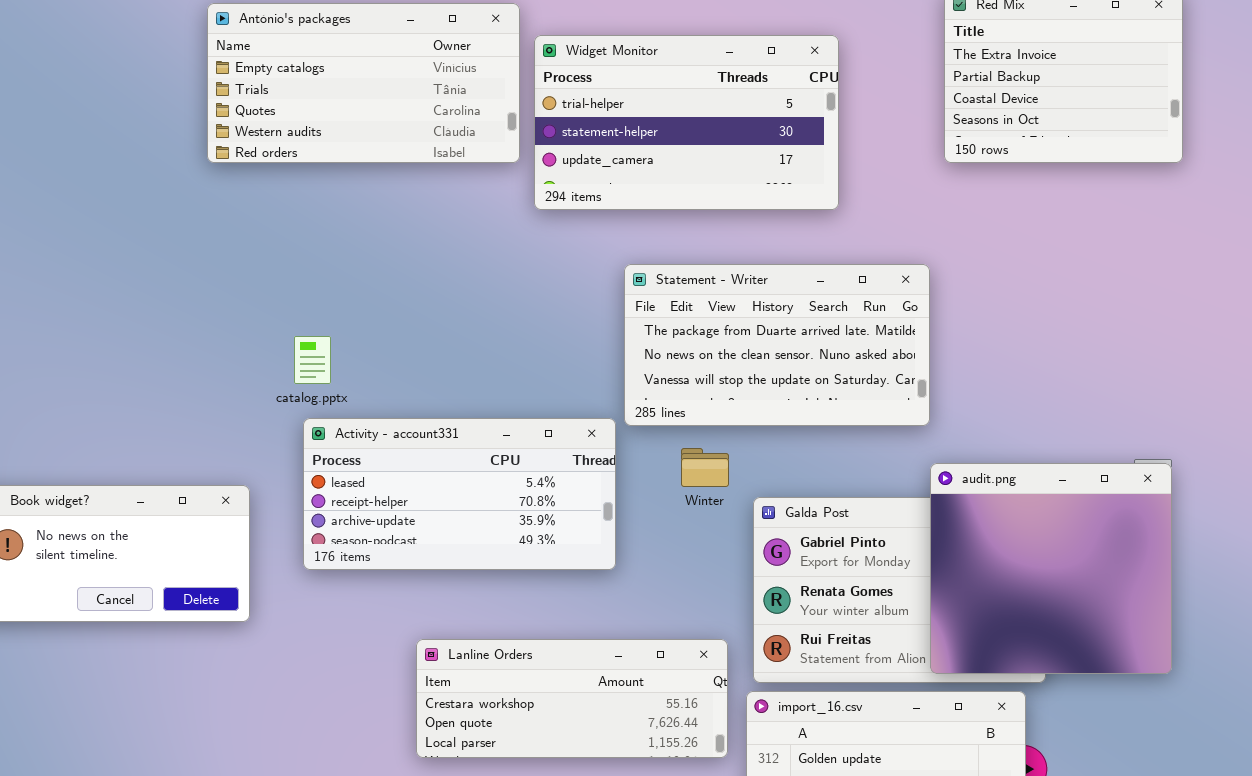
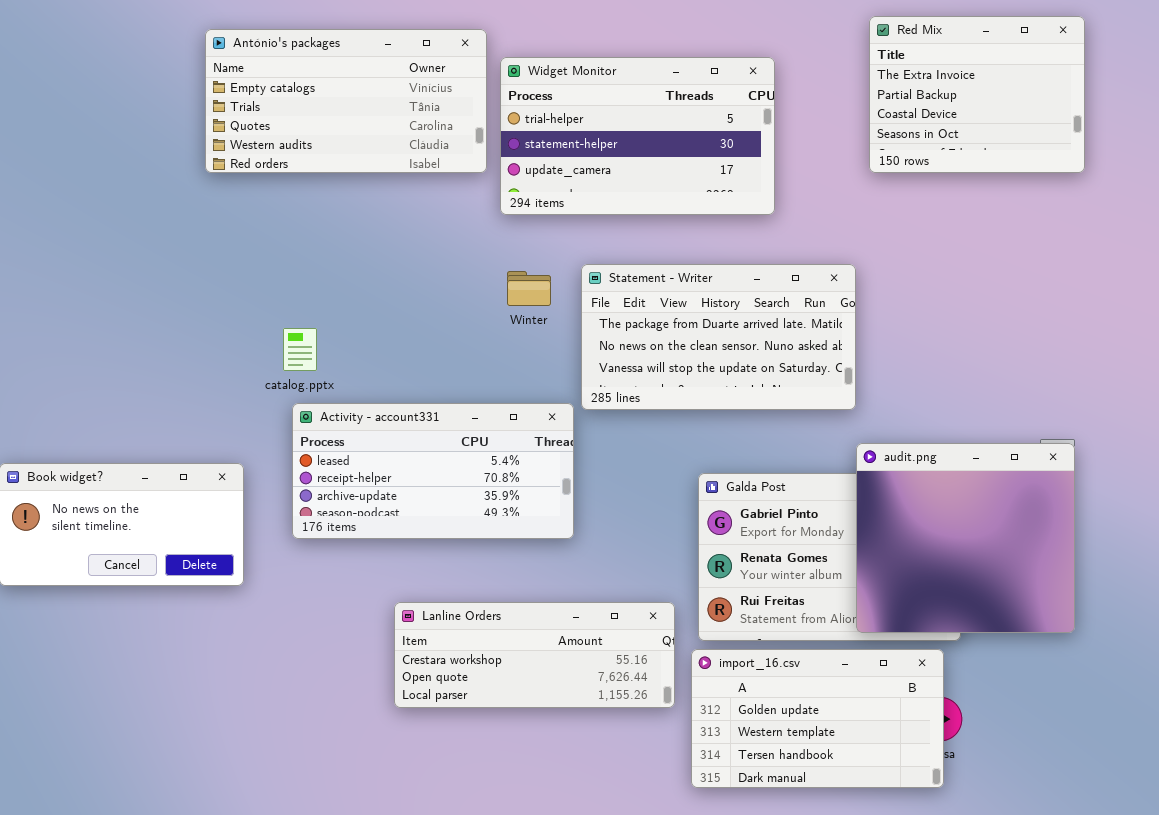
Winter: [681,448,729,487] -> [507,271,551,306], moved

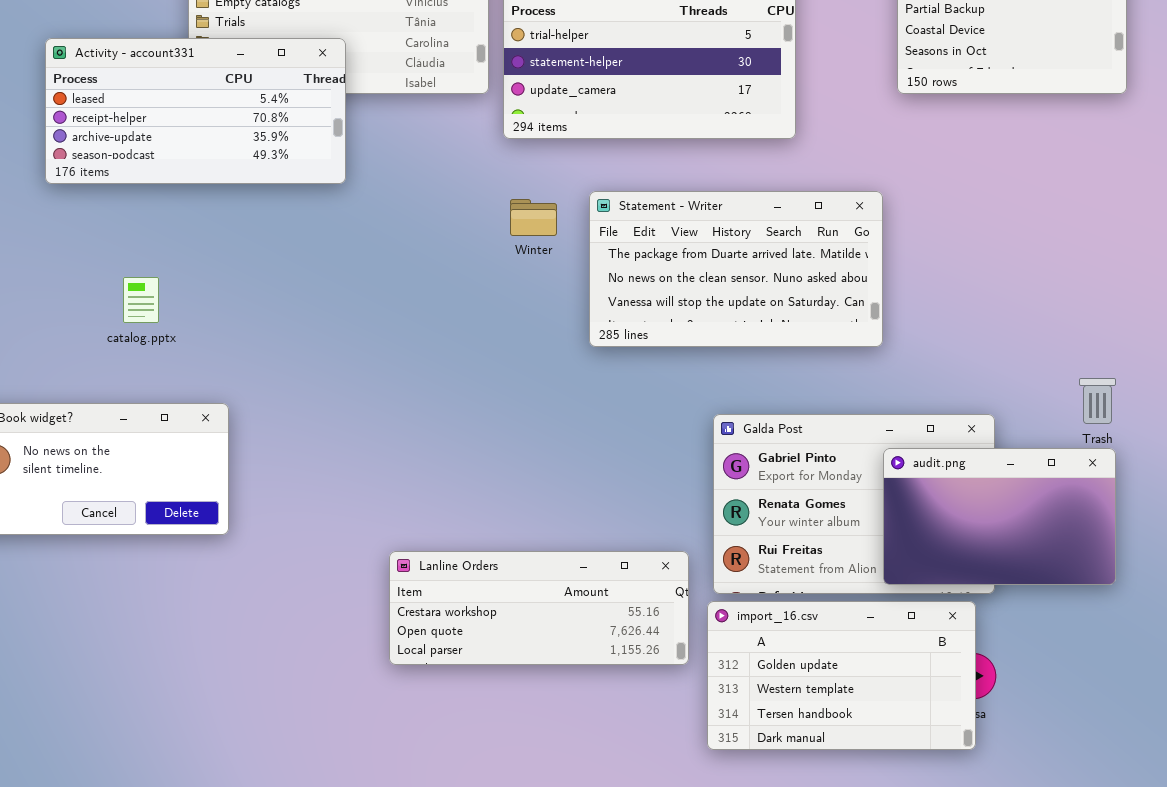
catalog.pptx: [283,328,317,371] -> [123,277,159,323], moved
Activity - account331: [292,403,574,539] -> [45,38,346,184], moved
audit.png: [856,443,1075,633] -> [883,448,1116,585], resized

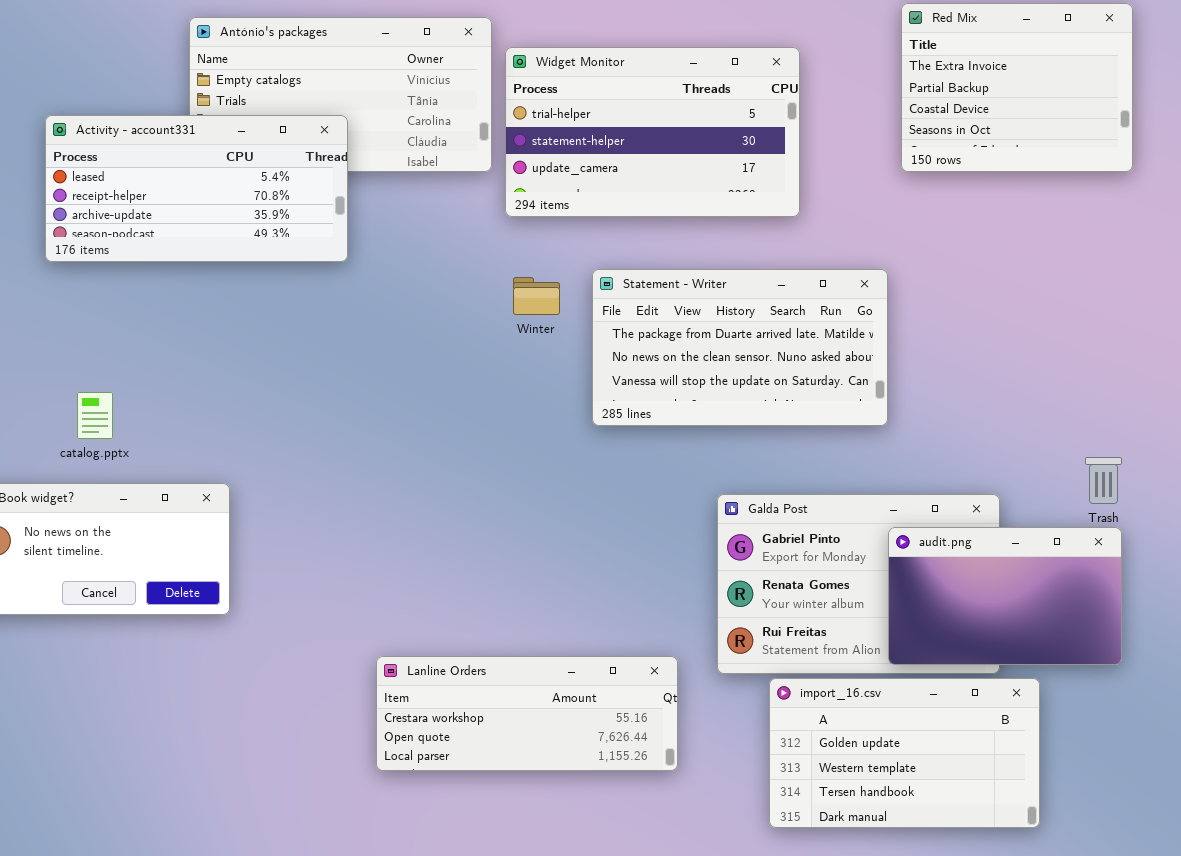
catalog.pptx: [123,277,159,323] -> [77,392,113,439], moved
Lanline Orders: [389,551,689,665] -> [376,656,678,771], moved
import_16.csv: [707,601,976,750] -> [769,678,1040,828], moved

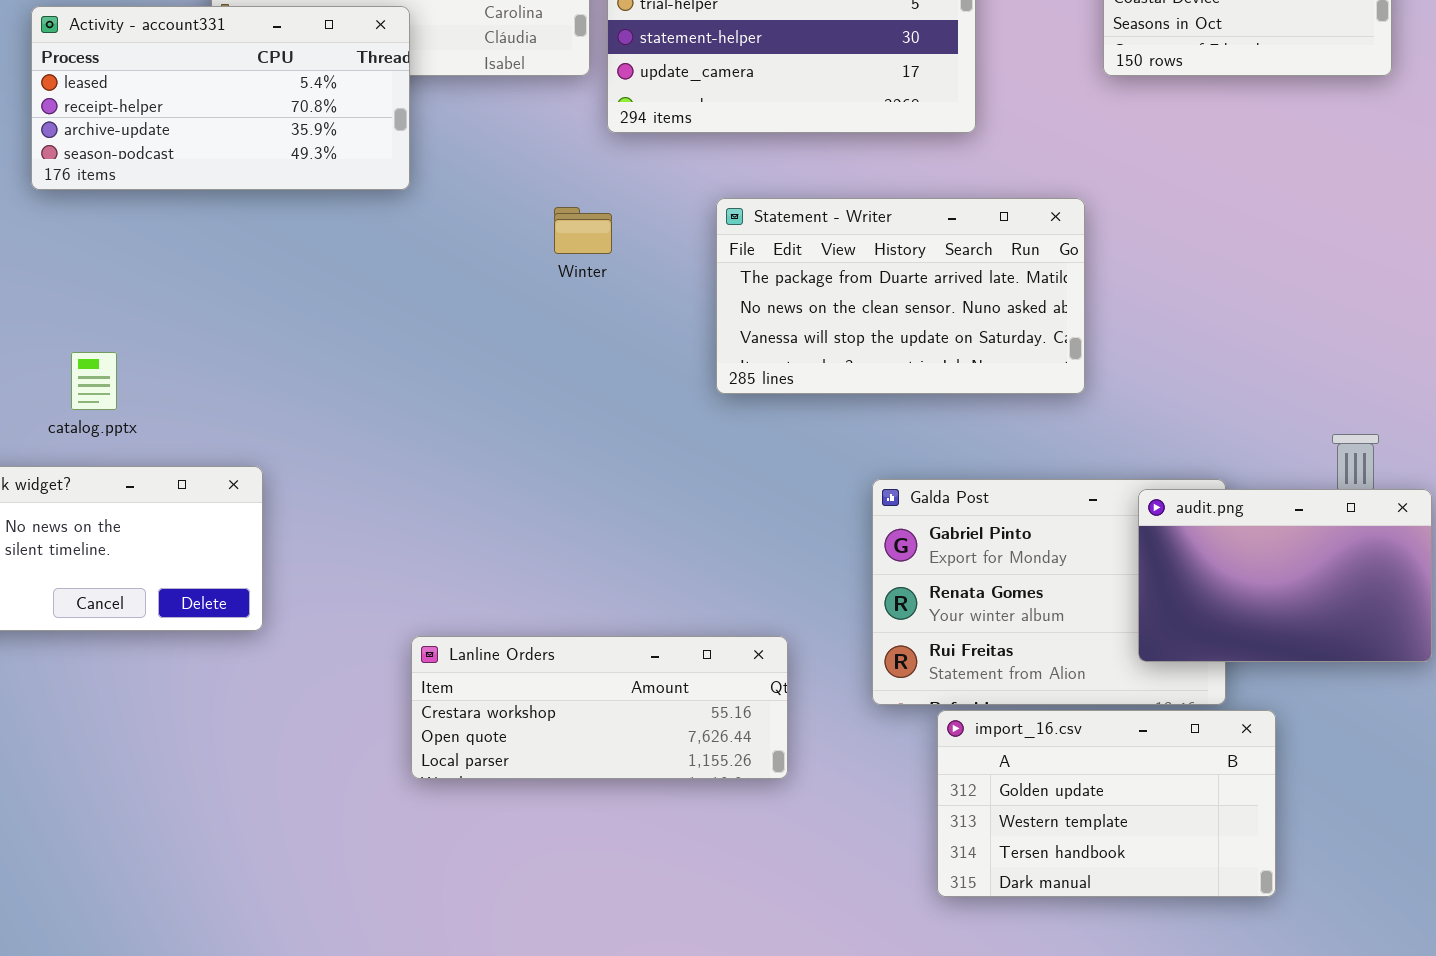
Winter: [513,277,560,315] -> [554,207,612,254], moved
audit.png: [888,527,1122,665] -> [1138,489,1432,662], moved
Lanline Orders: [376,656,678,771] -> [411,636,788,779], moved

